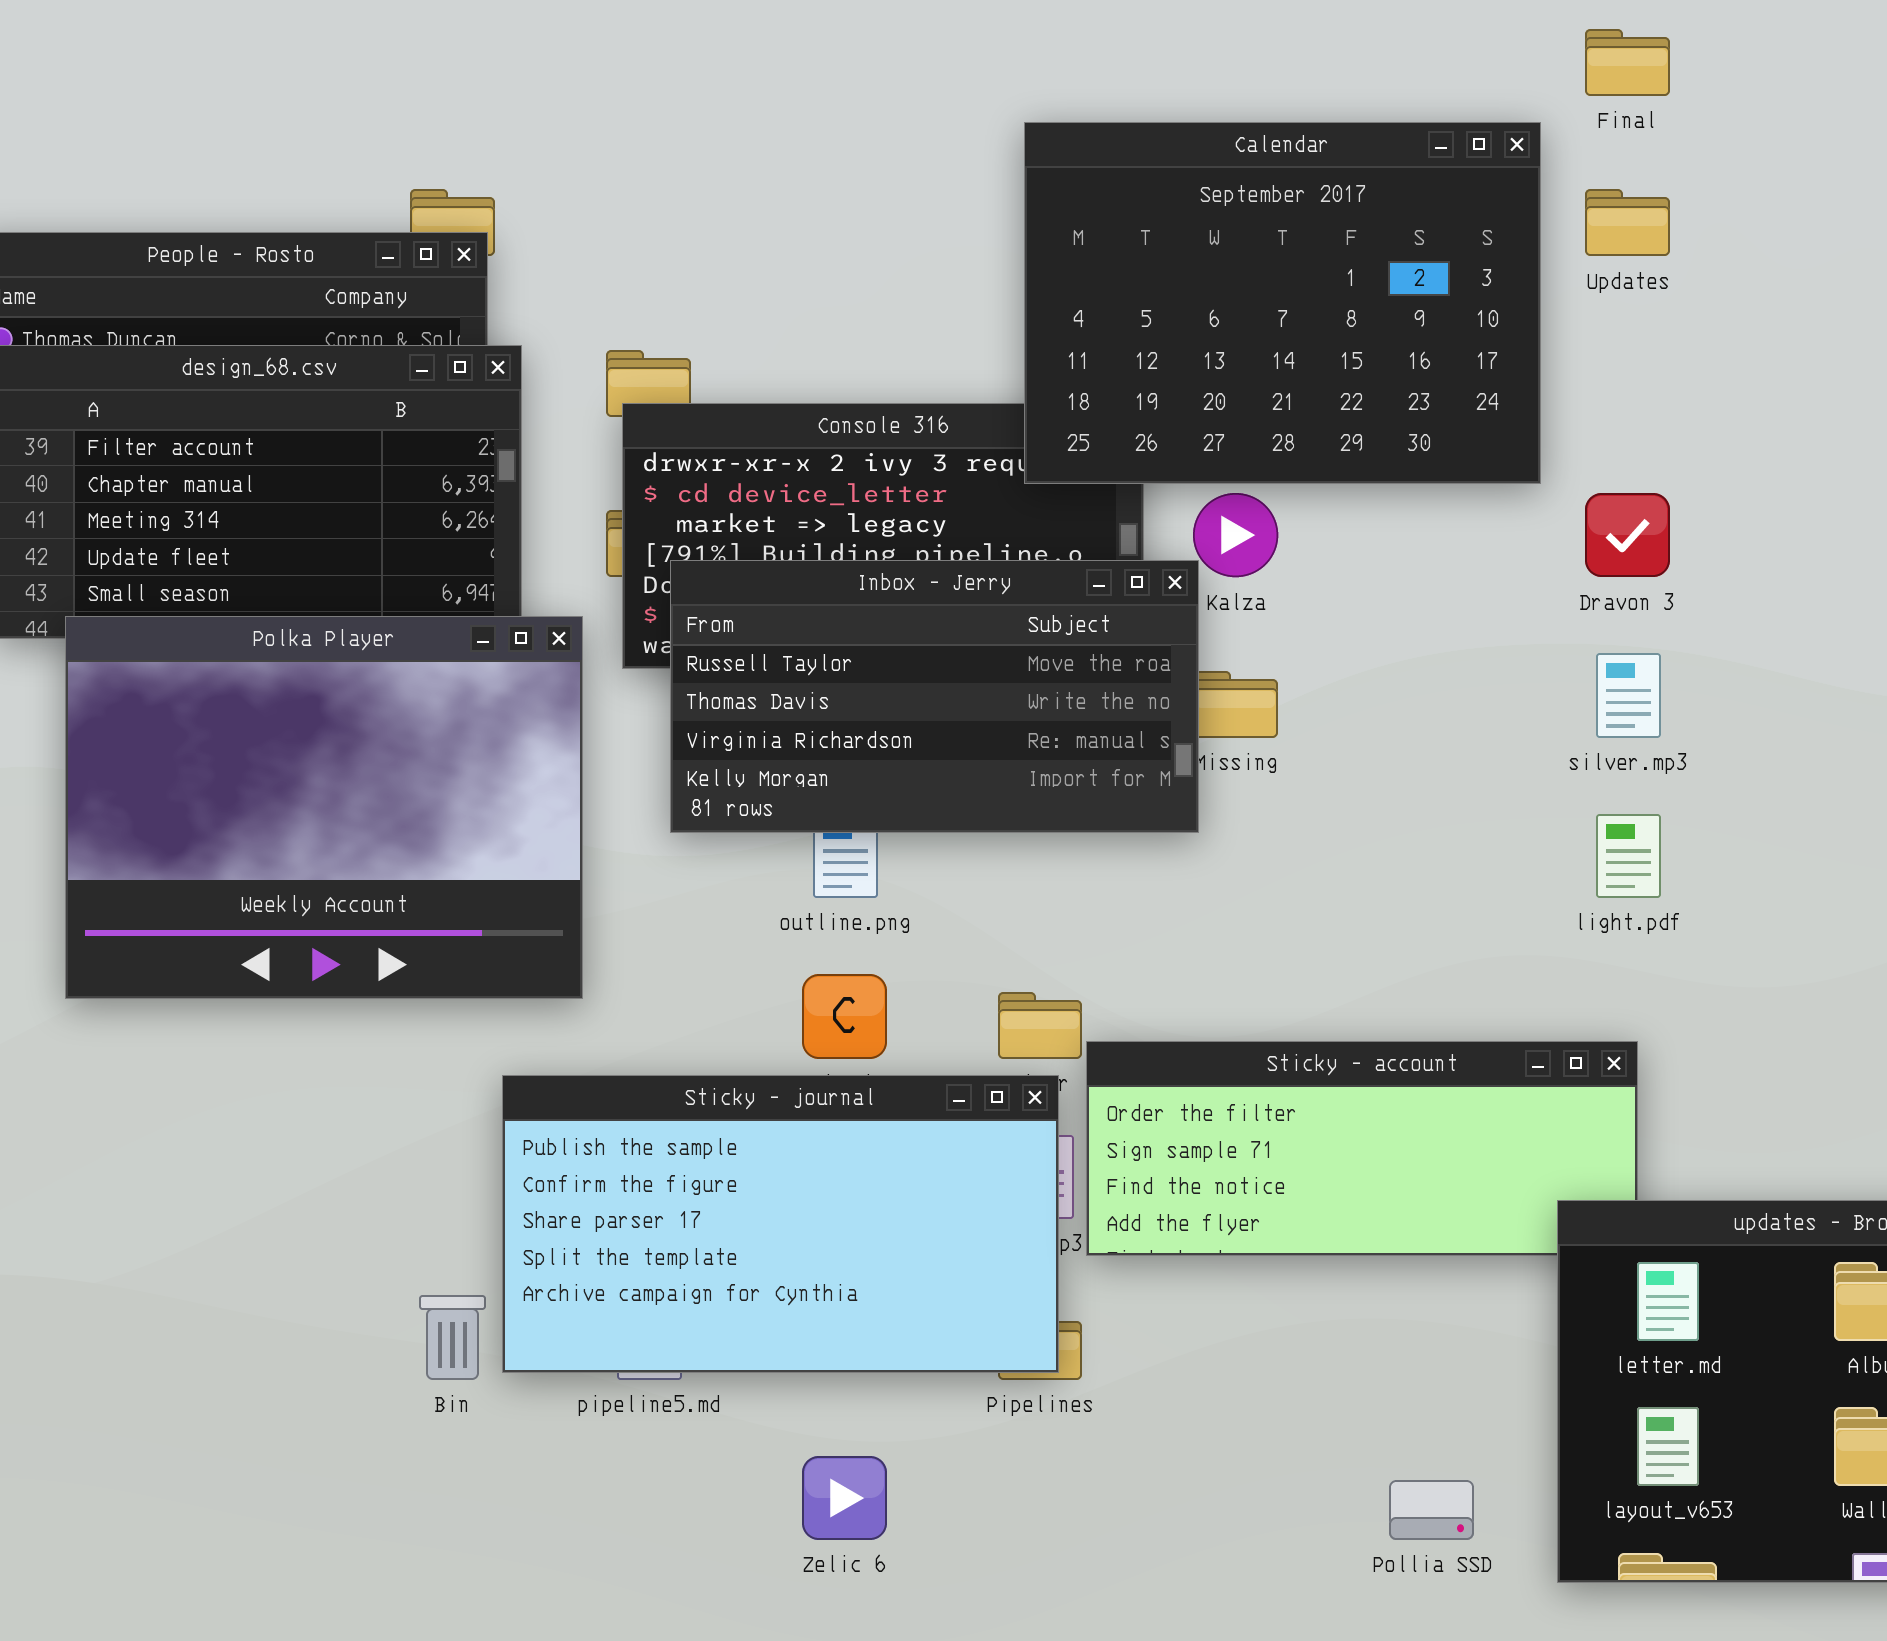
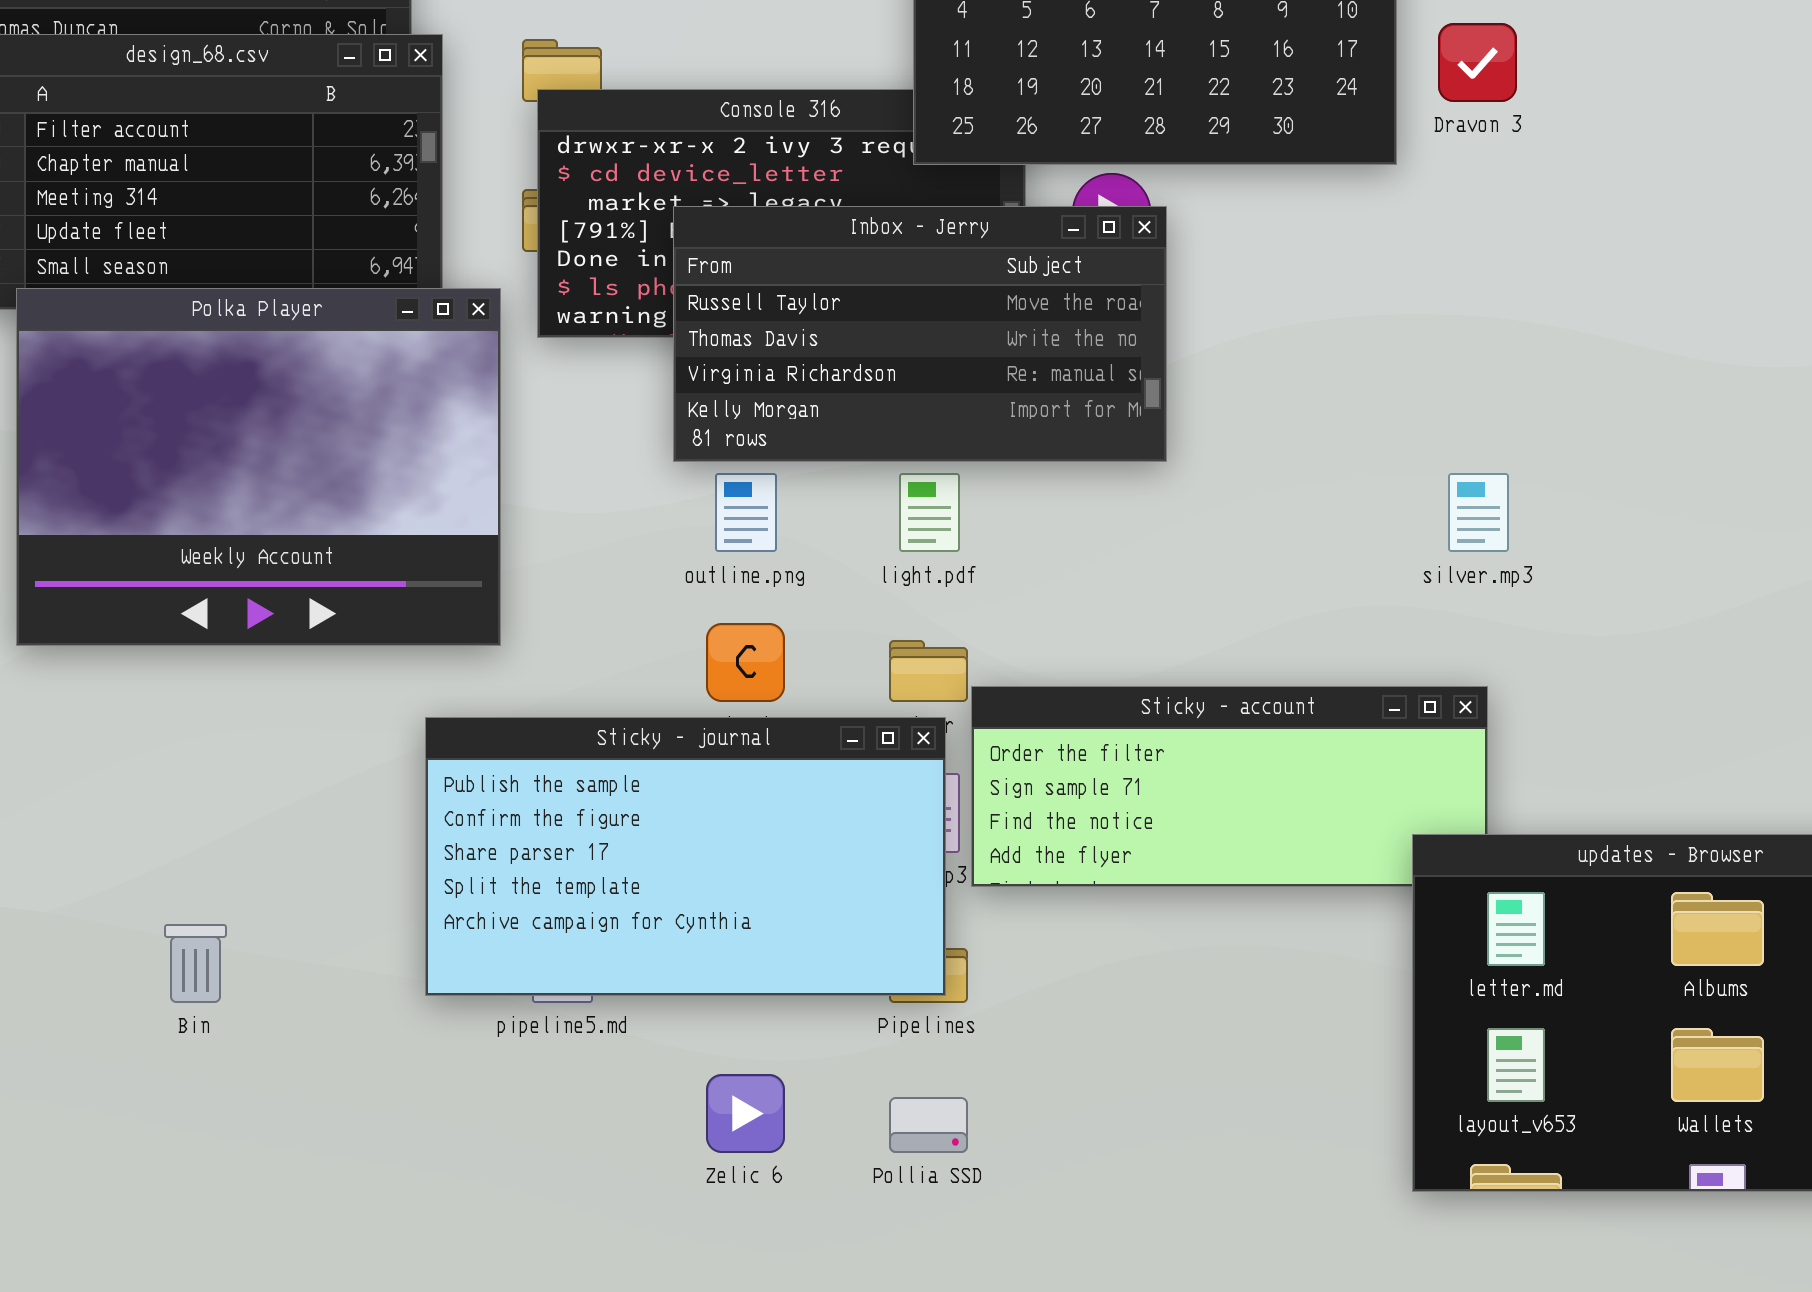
Dravon 3: [1585,493,1670,577] -> [1438,23,1517,102], moved
Inbox - Jerry: [670,560,1199,833] -> [673,206,1167,462], moved
silver.mp3: [1596,653,1661,738] -> [1448,473,1509,552], moved
light.pdf: [1596,814,1661,898] -> [899,473,960,552], moved
Bin: [419,1295,486,1380] -> [164,924,227,1003], moved
Pollia SSD: [1389,1480,1474,1540] -> [889,1097,968,1153], moved

